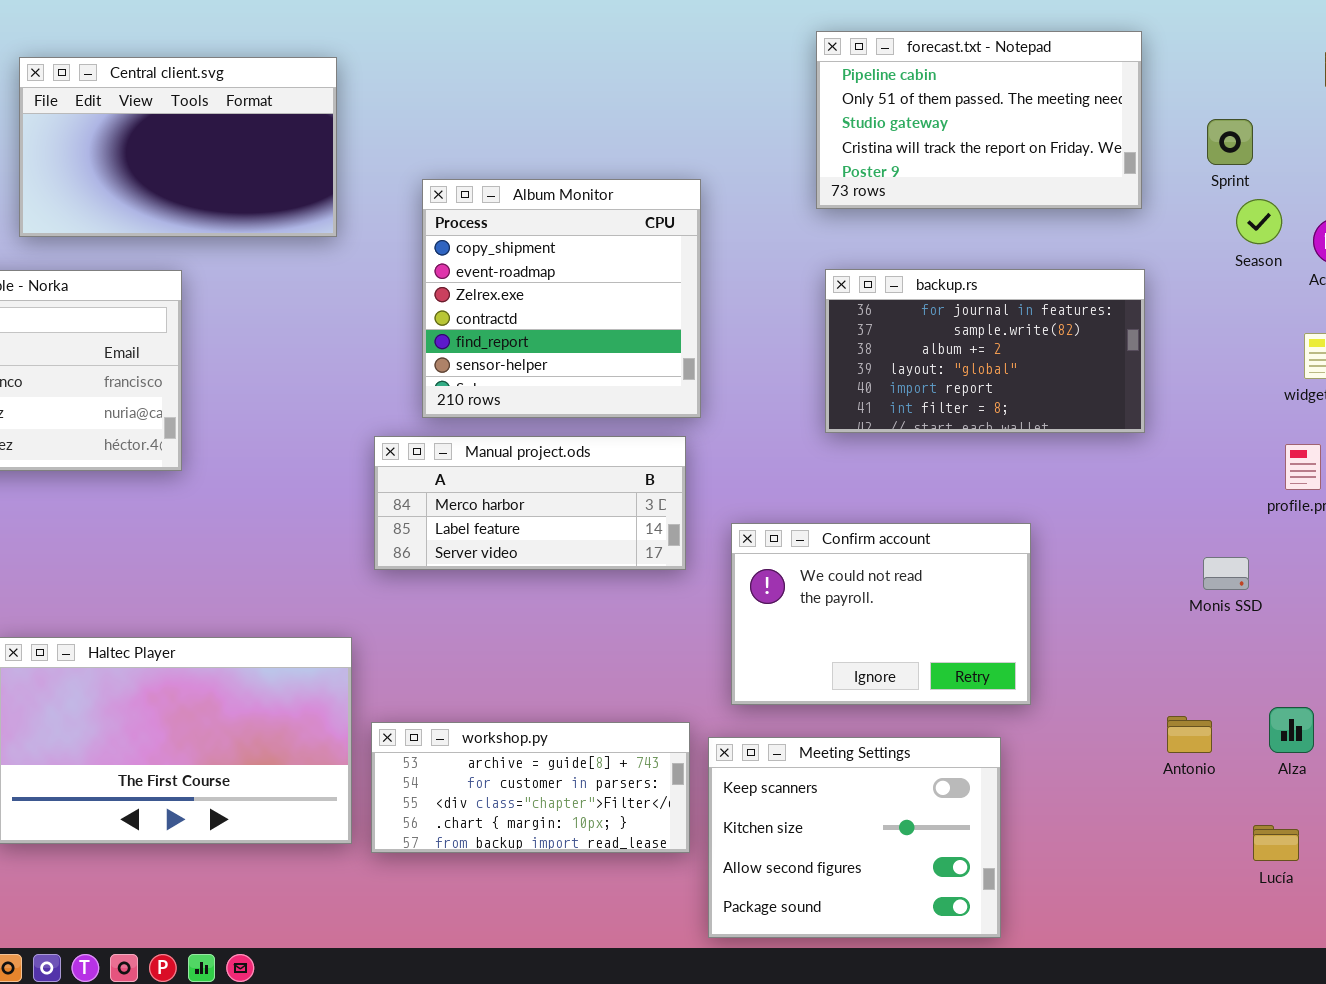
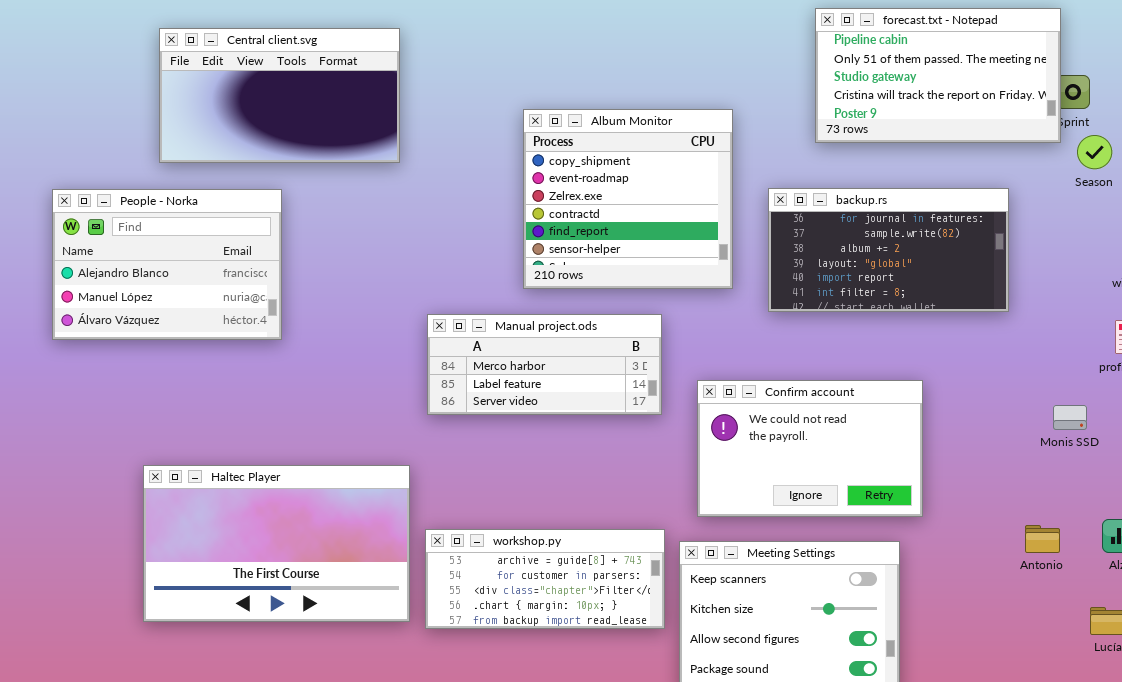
forecast.txt - Notepad: [816,31,1142,209] -> [815,8,1061,143], moved
Album Monitor: [422,179,701,418] -> [523,109,733,289], moved

